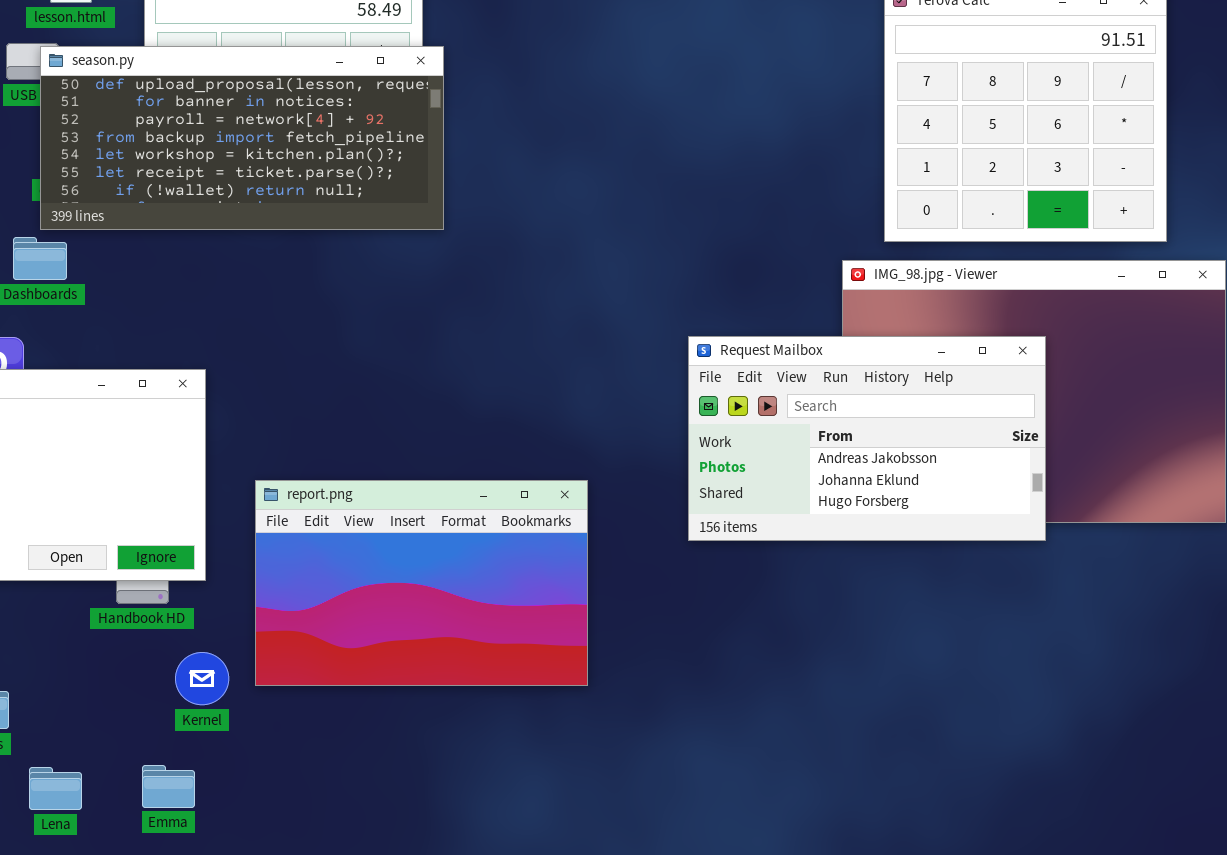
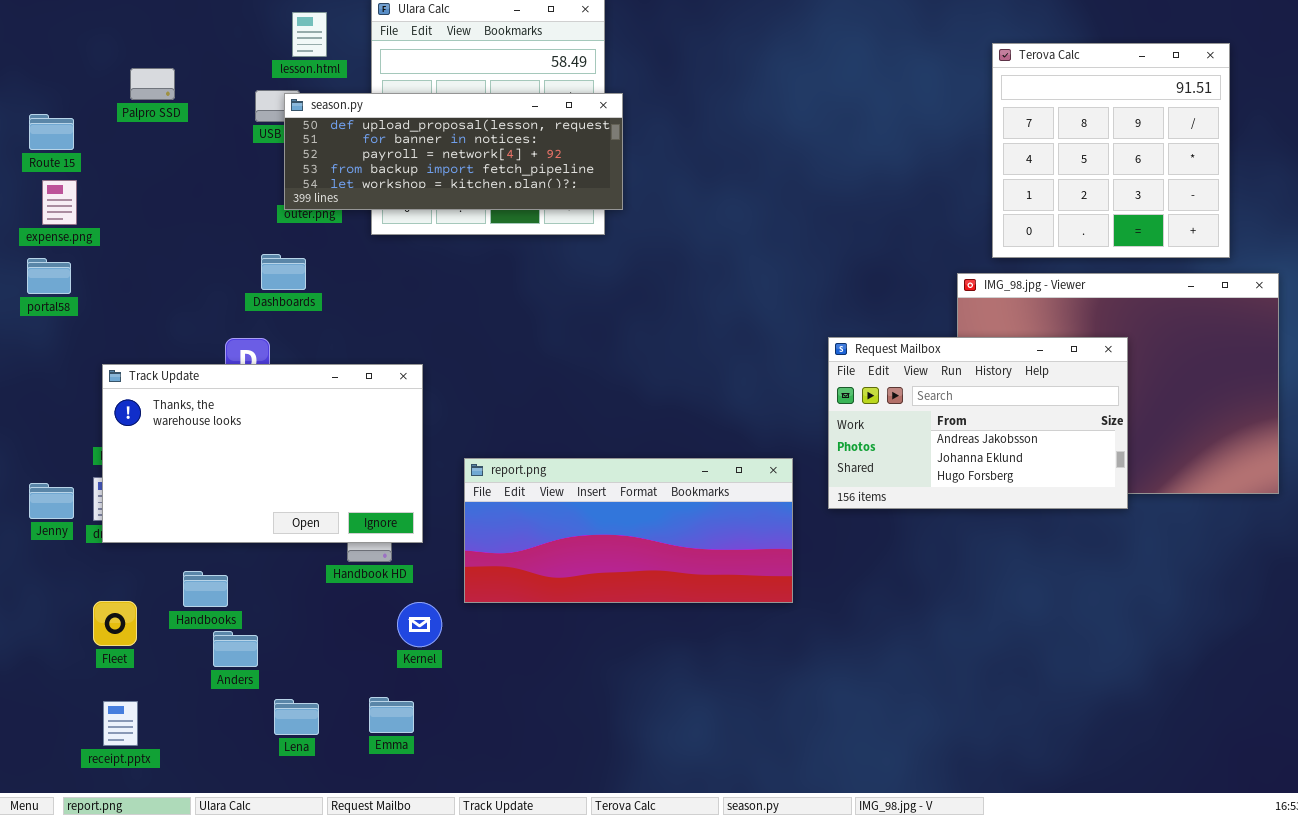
season.py: [40,46,444,230] -> [284,93,623,210], resized
report.png: [255,480,588,686] -> [464,458,793,603], resized

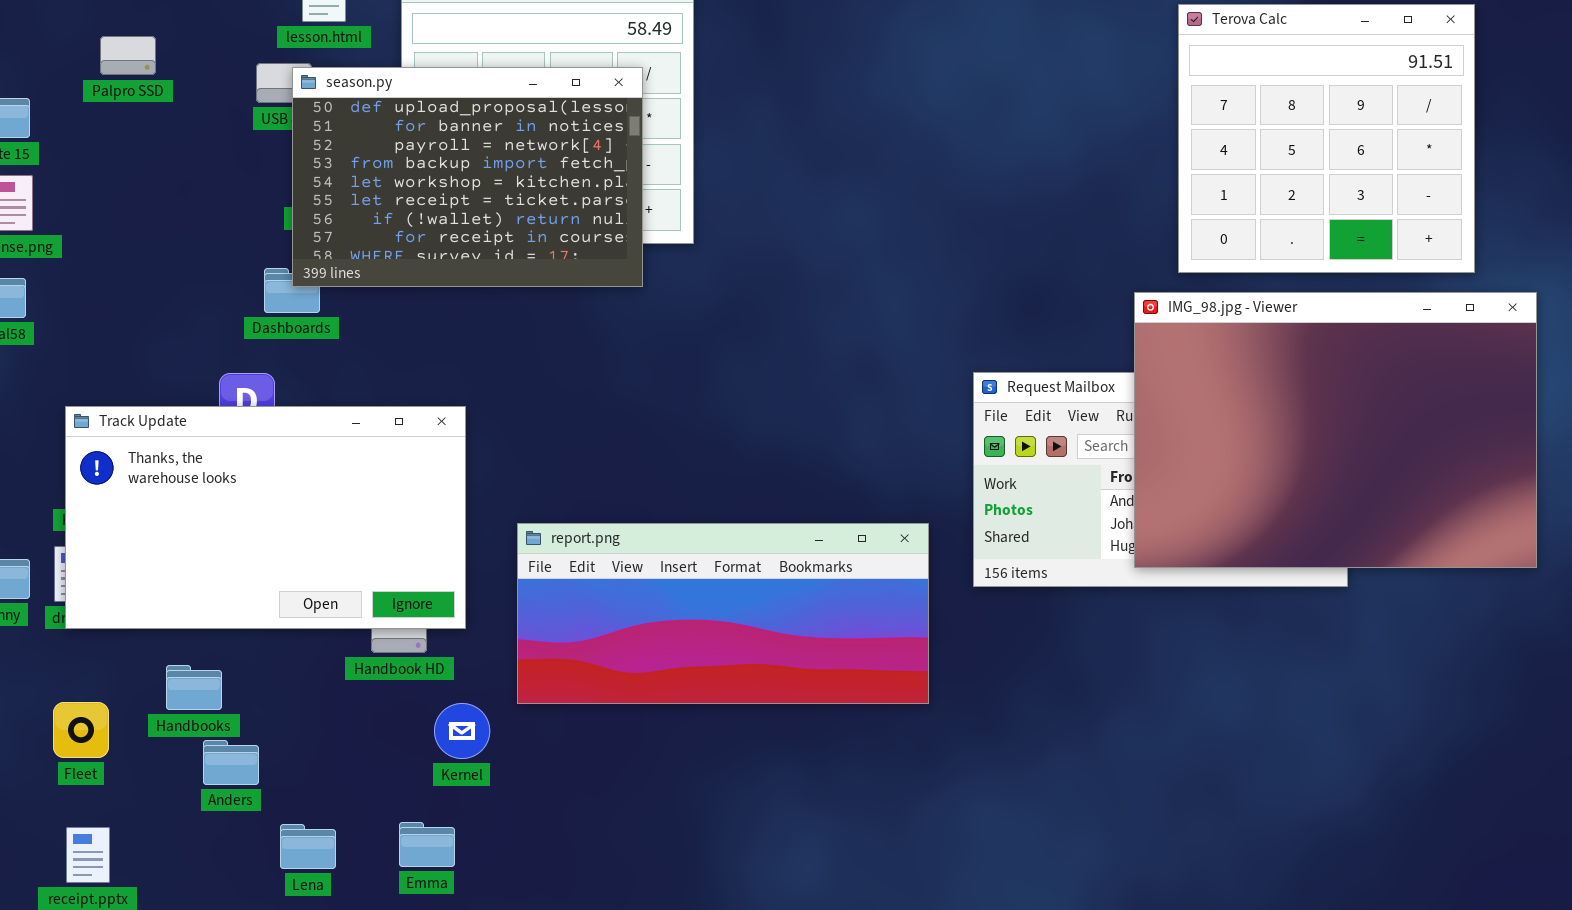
season.py: [284,93,623,210] -> [292,67,643,287], resized
IMG_98.jpg - Viewer: [957,273,1279,494] -> [1134,292,1537,568], raised

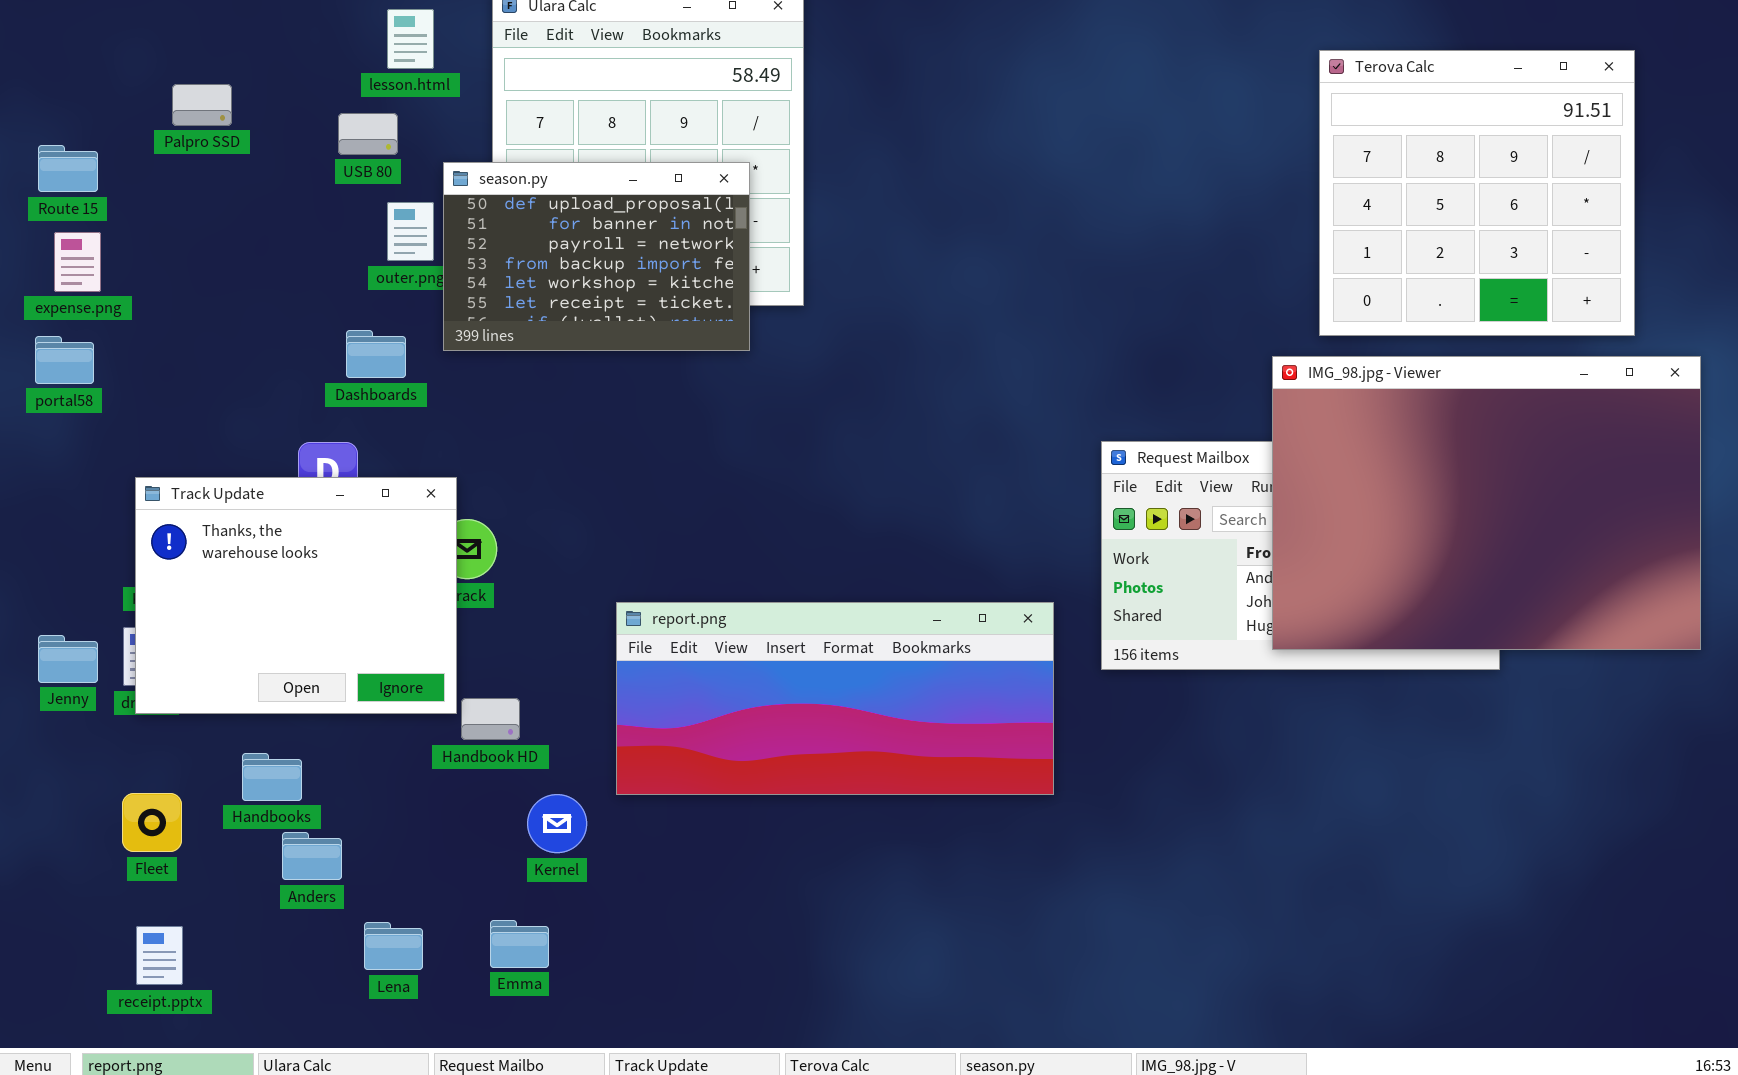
season.py: [292,67,643,287] -> [443,162,750,351], resized
Track Update: [65,406,466,629] -> [135,477,457,714], resized

